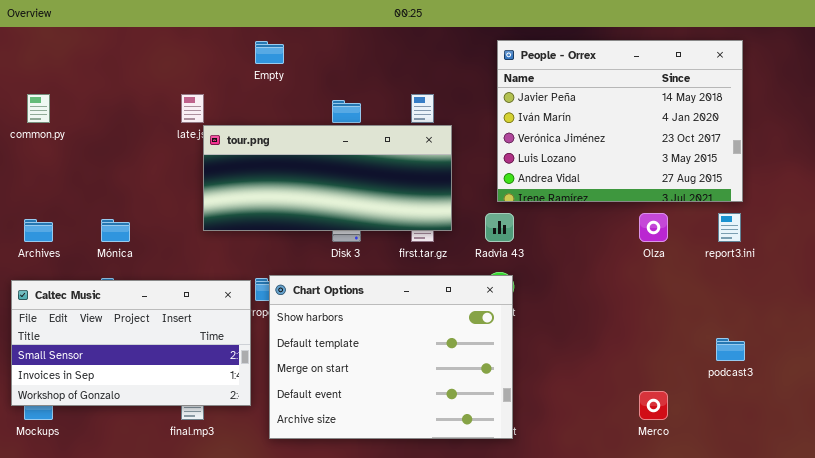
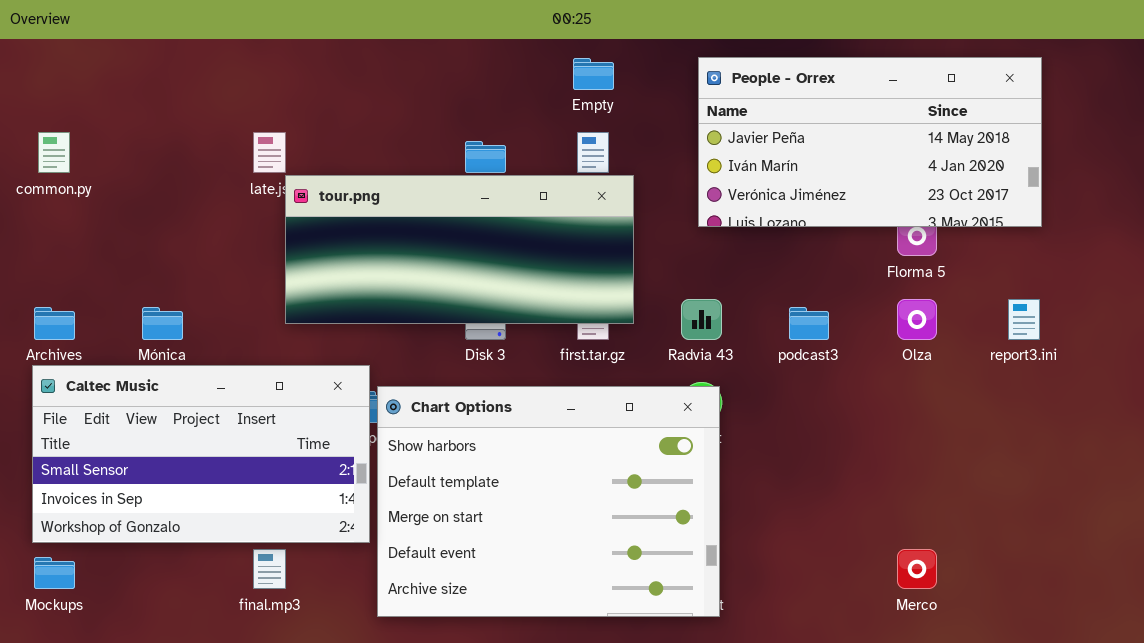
People - Orrex: [497,40,743,202] -> [698,57,1042,227], resized
Empty: [255,41,284,64] -> [573,58,614,90], moved
Caltec Music: [11,280,251,406] -> [32,365,370,543], moved
podcast3: [716,338,745,361] -> [789,307,829,340], moved

